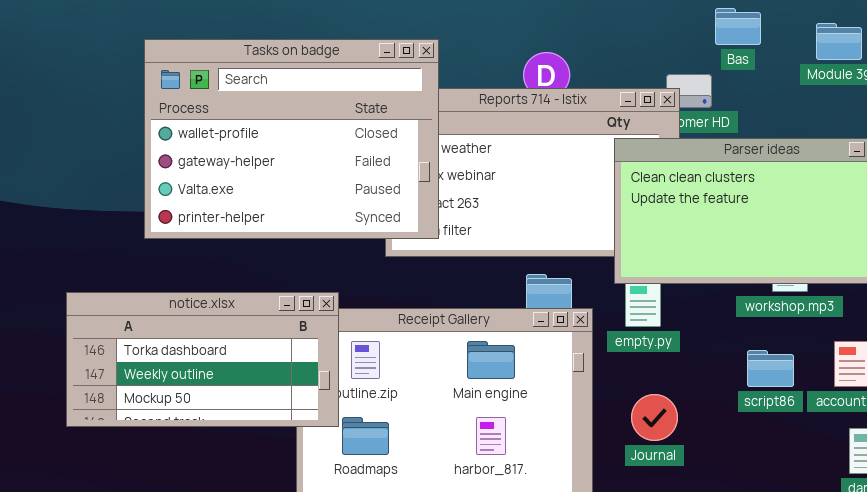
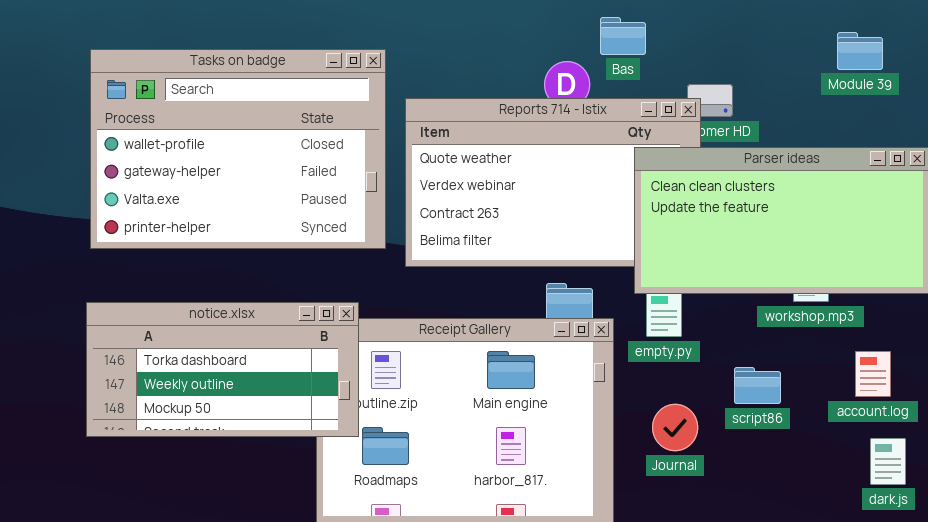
Bas: [715,8,761,45] -> [600,17,646,55], moved
Tasks on badge: [144,39,439,239] -> [90,49,386,249], moved
script86: [747,350,794,387] -> [734,367,781,404], moved

